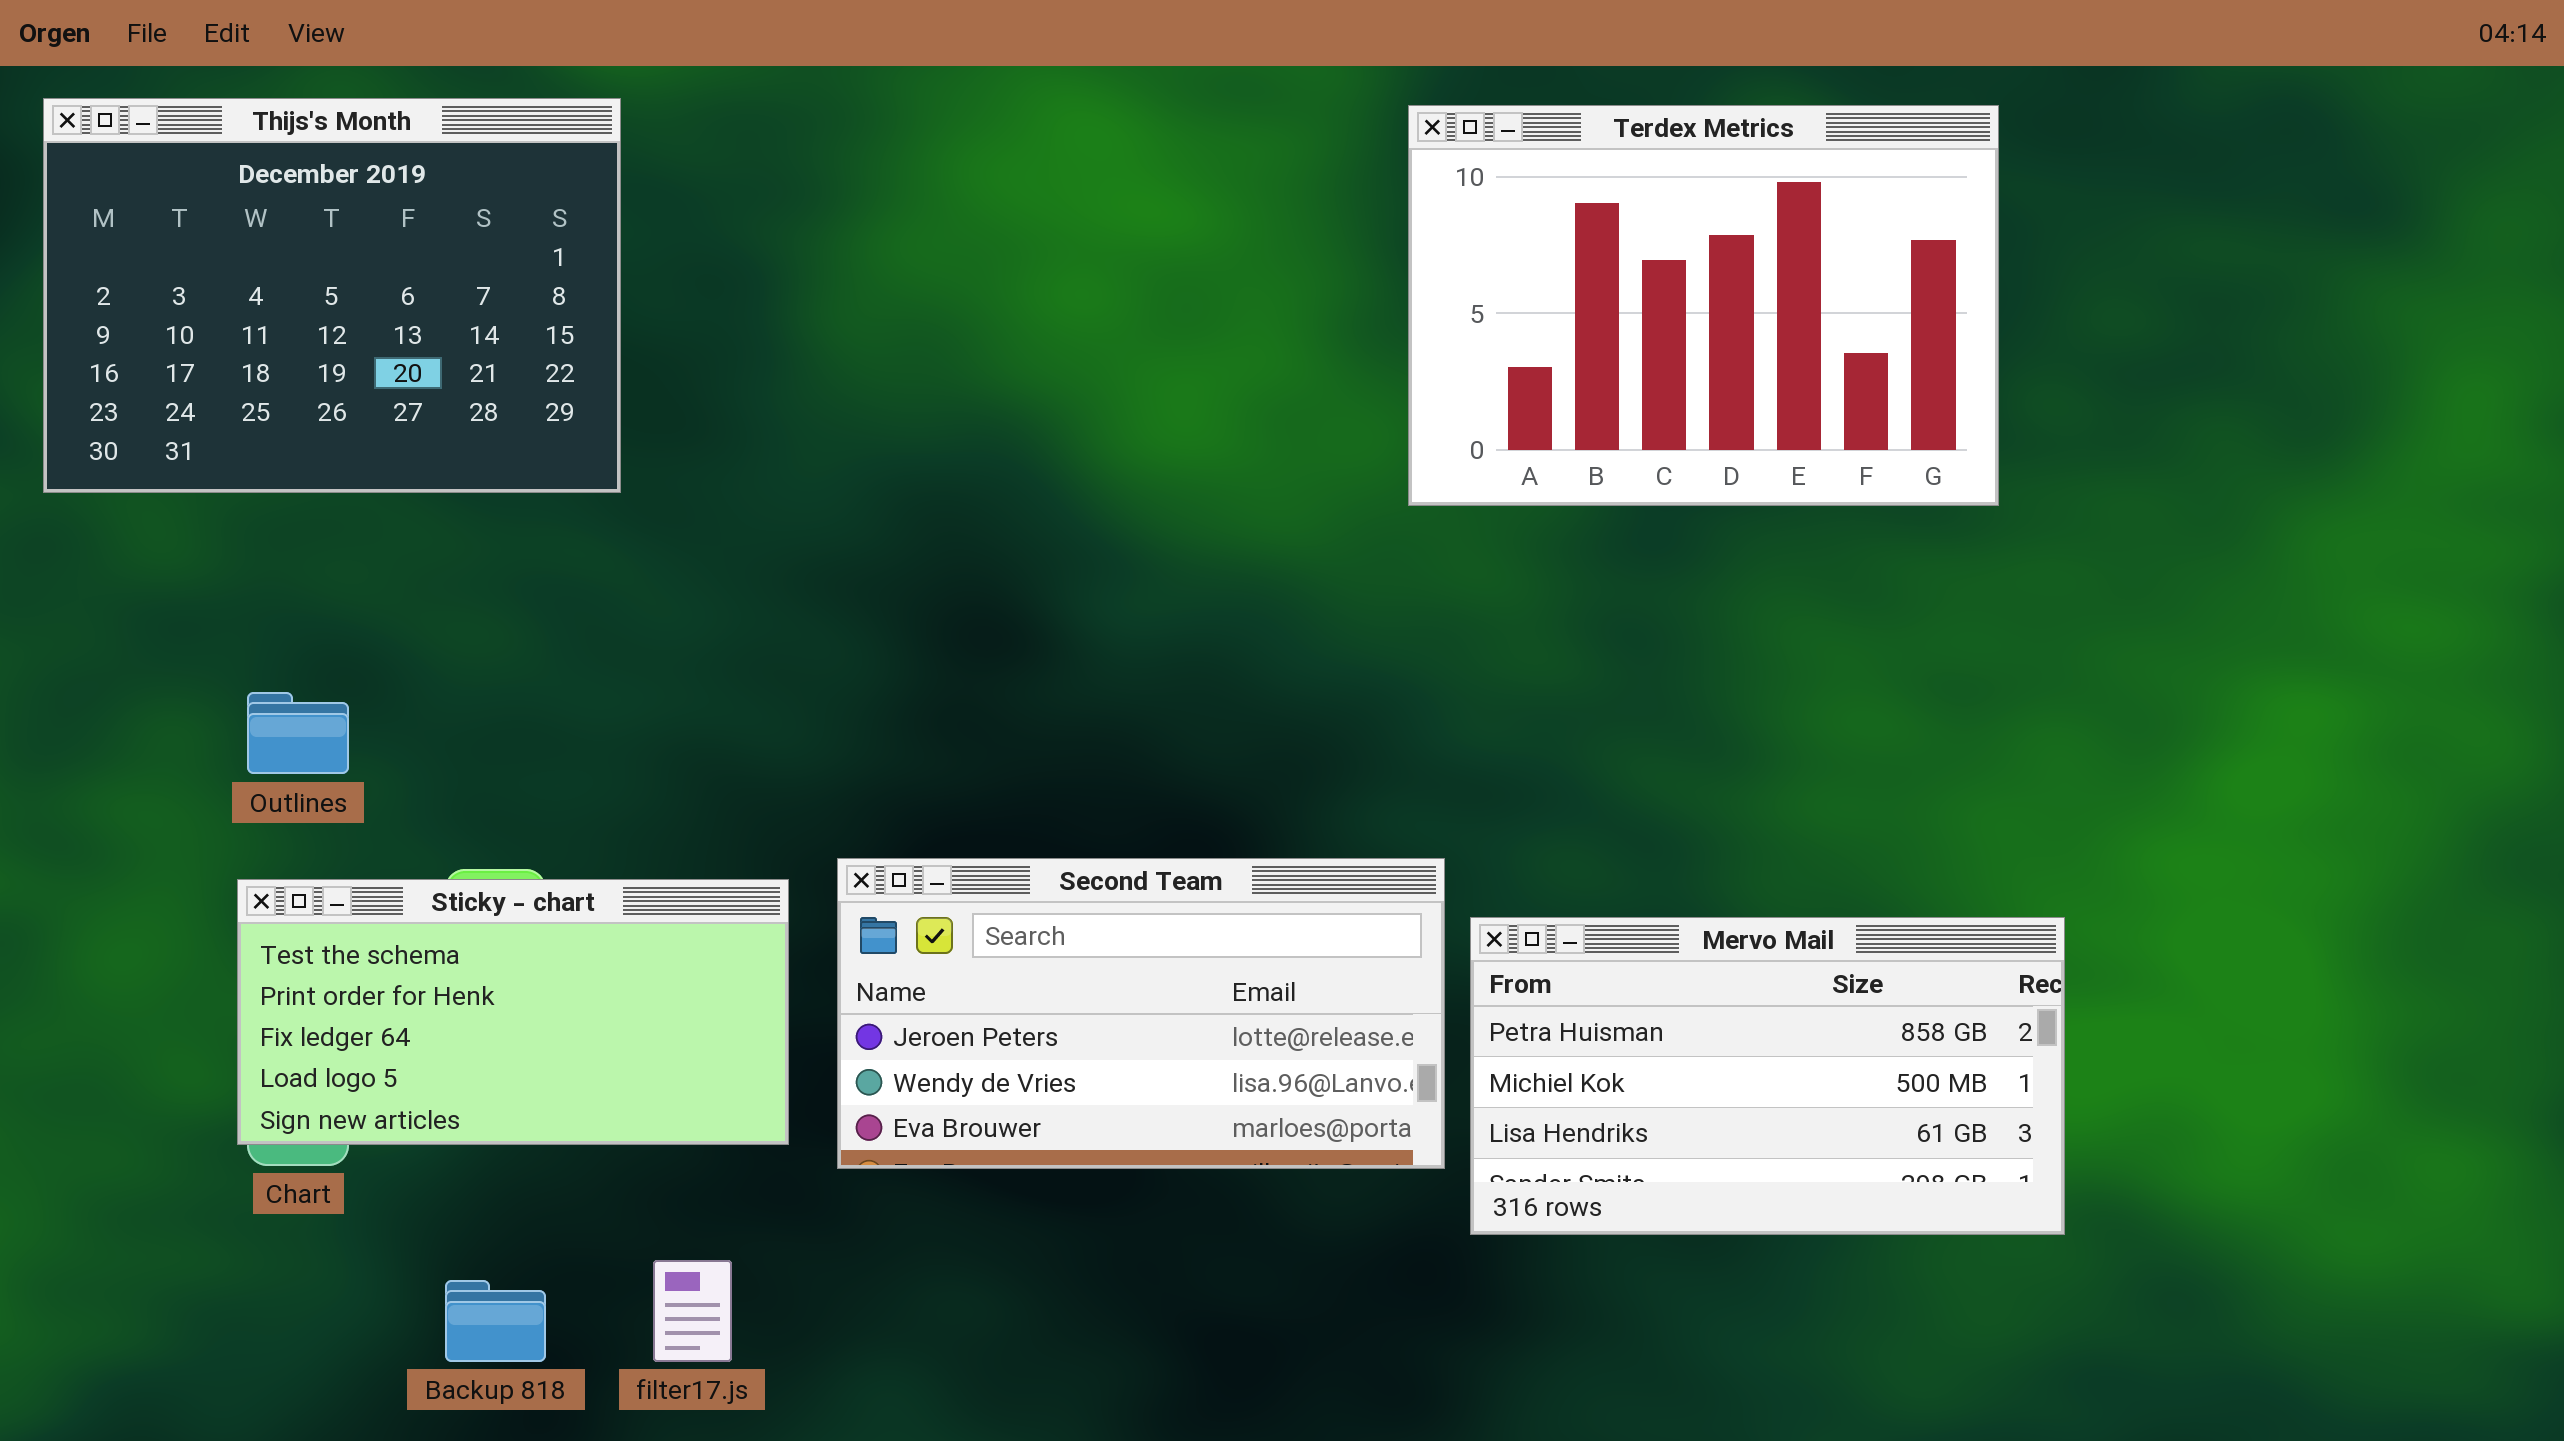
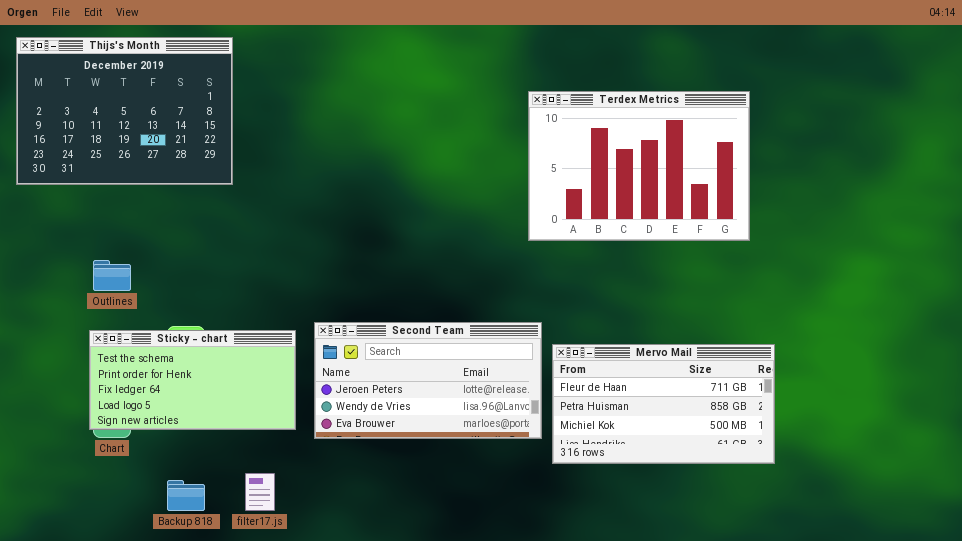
Terdex Metrics: [1408,105,1999,506] -> [528,91,750,241], moved
Mervo Mail: [1470,917,2065,1235] -> [552,344,775,464], scrolled up 1 row

